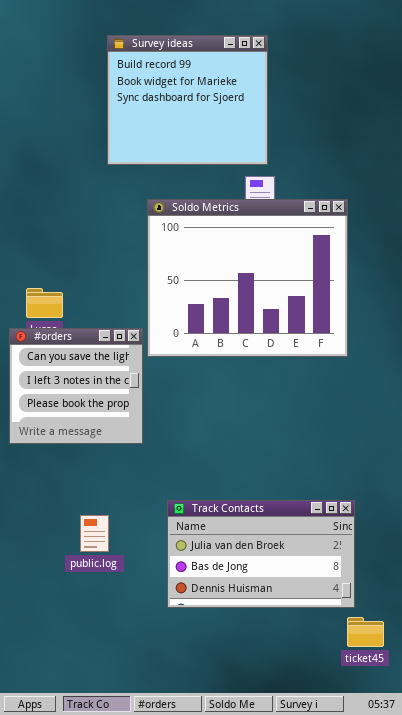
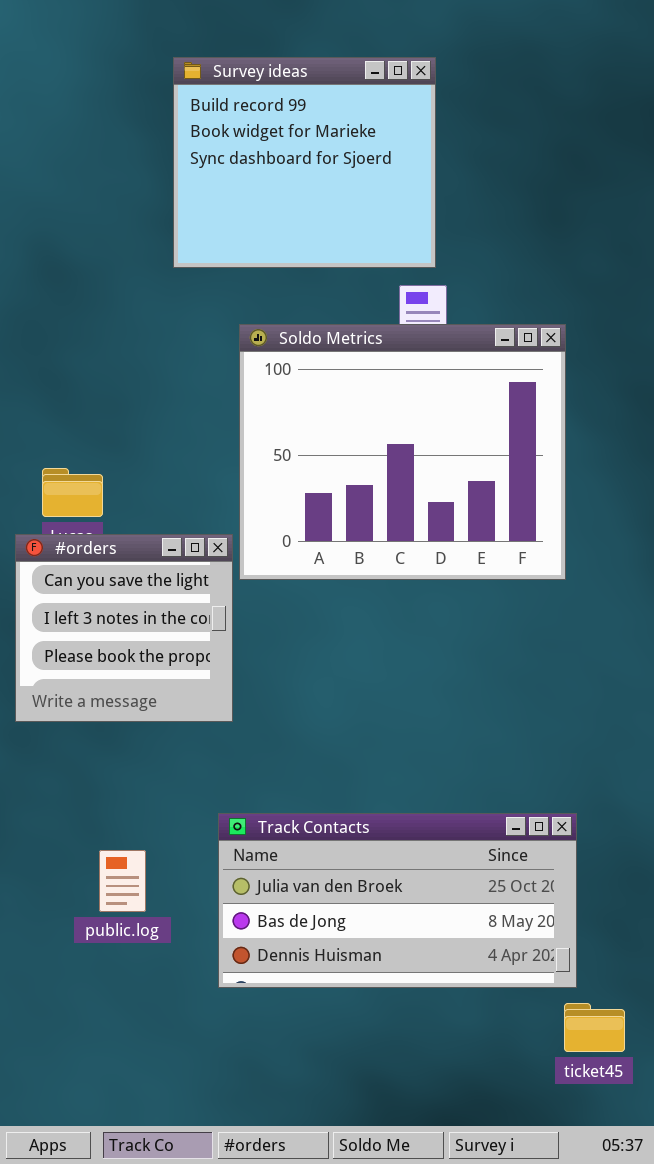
Track Contacts: [167,500,355,608] -> [218,813,577,988], resized
public.log: [80,515,109,552] -> [99,850,146,912], moved

